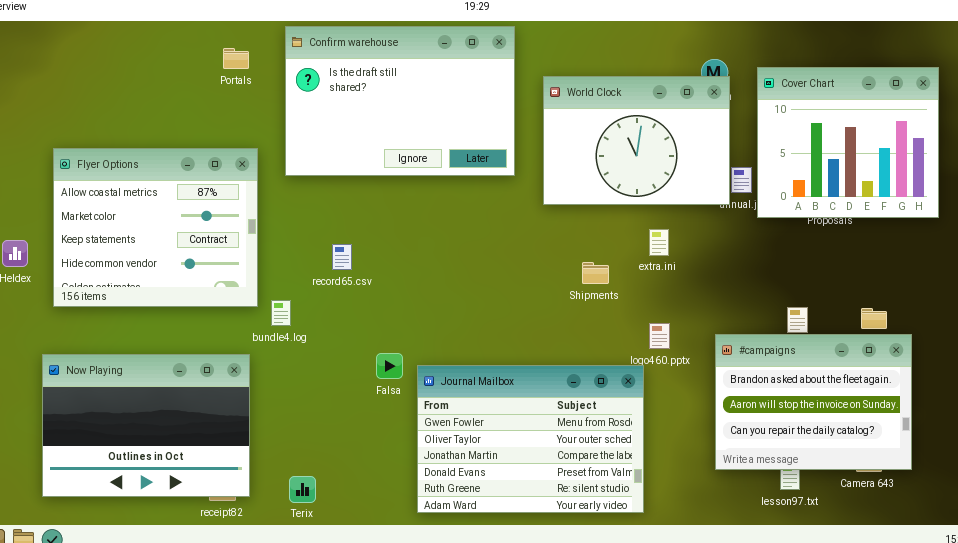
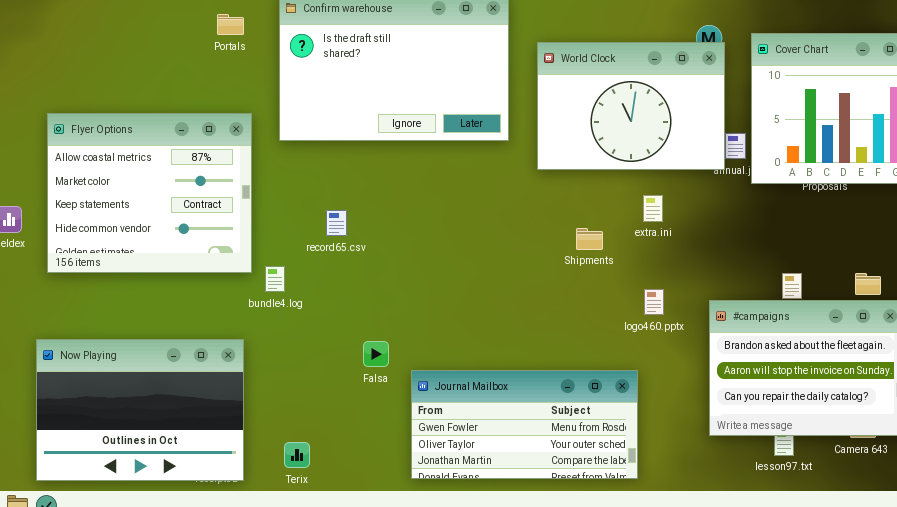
Falsa: [376,353,403,379] -> [363,341,389,367], moved
Now Playing: [42,354,250,497] -> [36,339,244,481], moved
Journal Mailbox: [417,365,644,513] -> [411,370,638,479], resized

